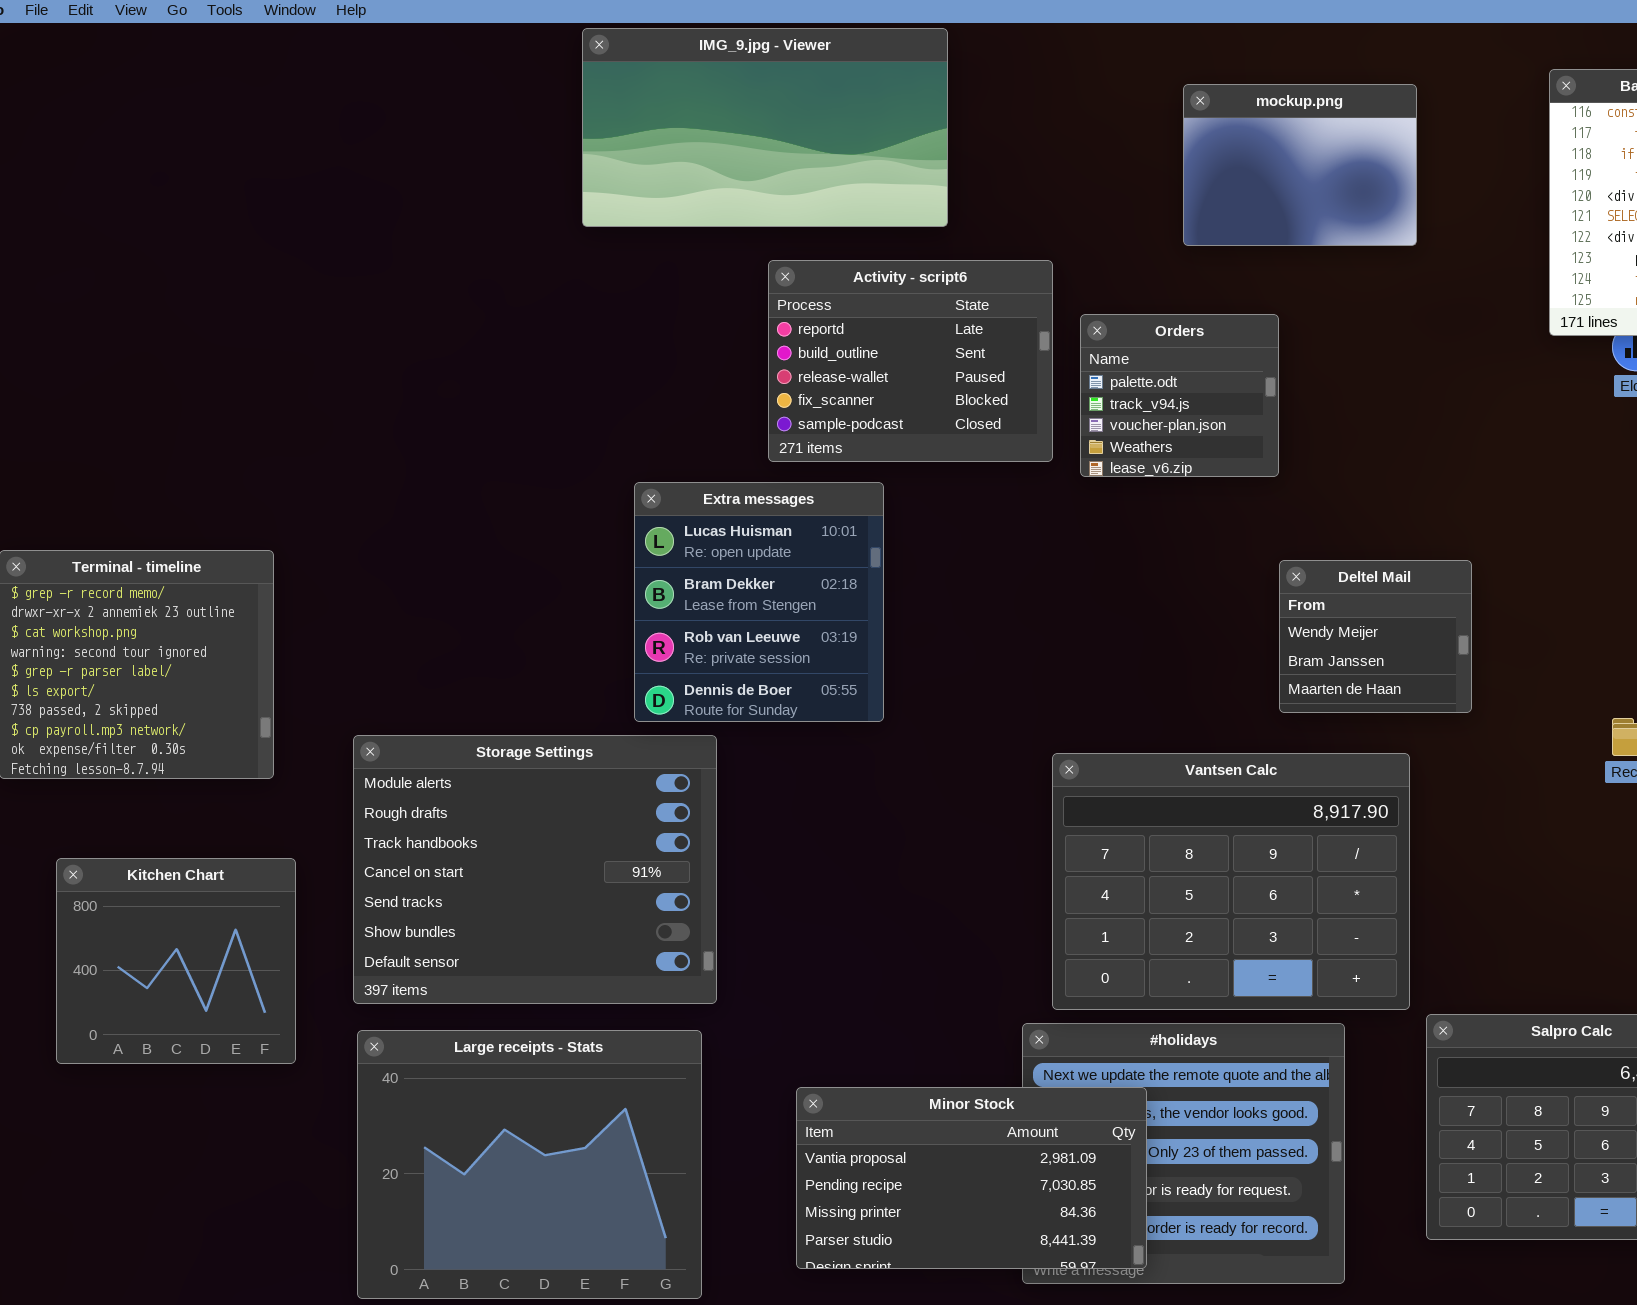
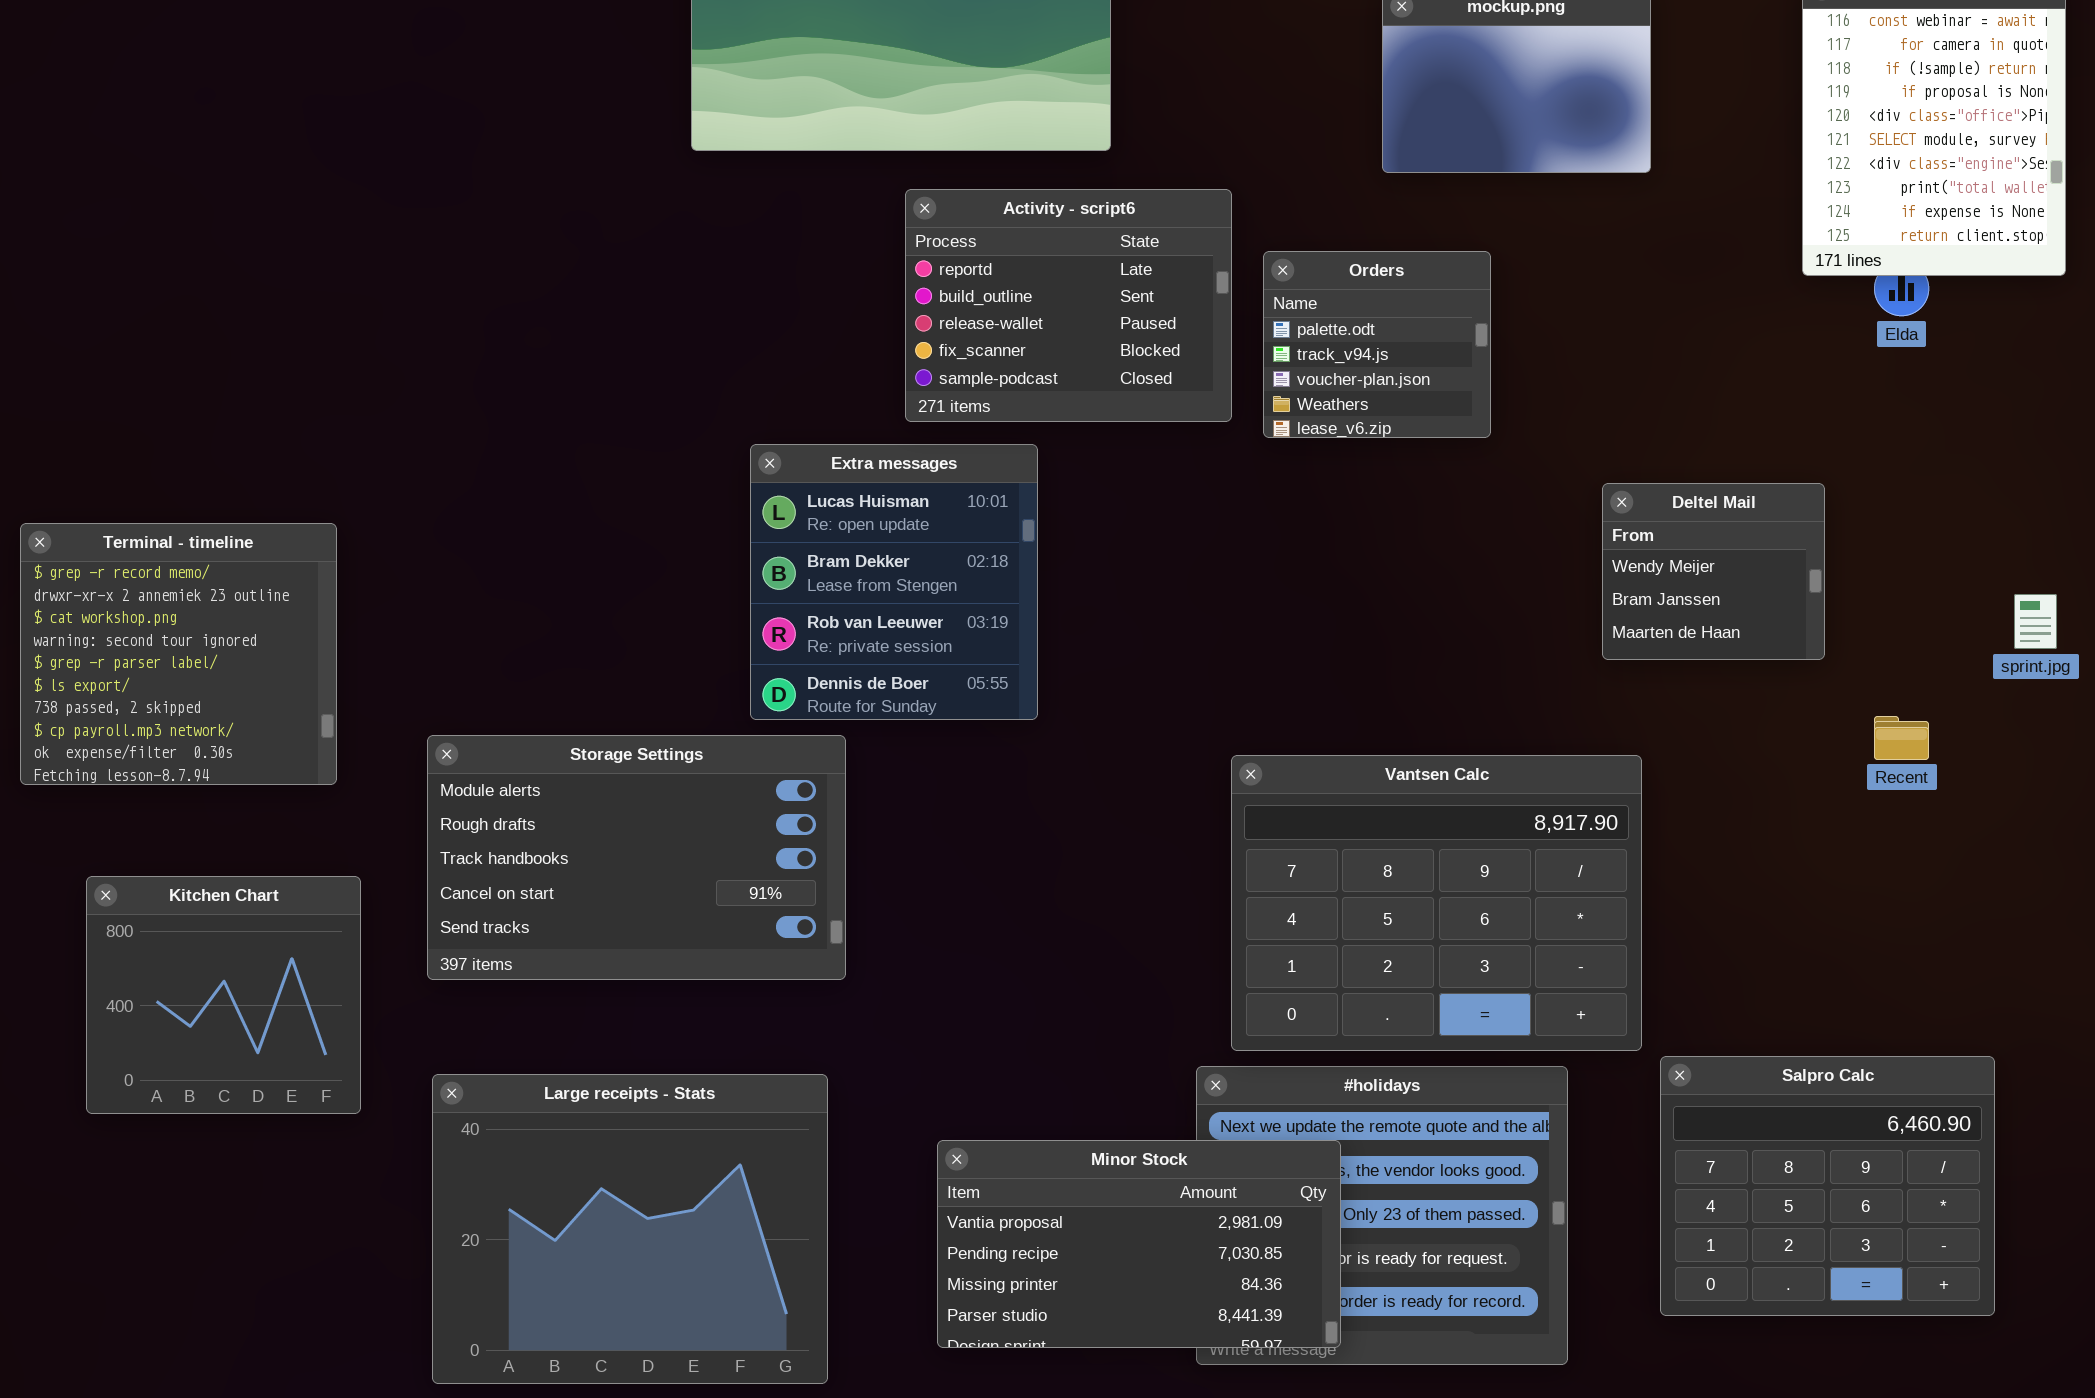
Deltel Mail: [1279,560,1472,713] -> [1602,483,1825,660], moved
Storage Settings: [353,735,717,1004] -> [427,735,846,980], resized

